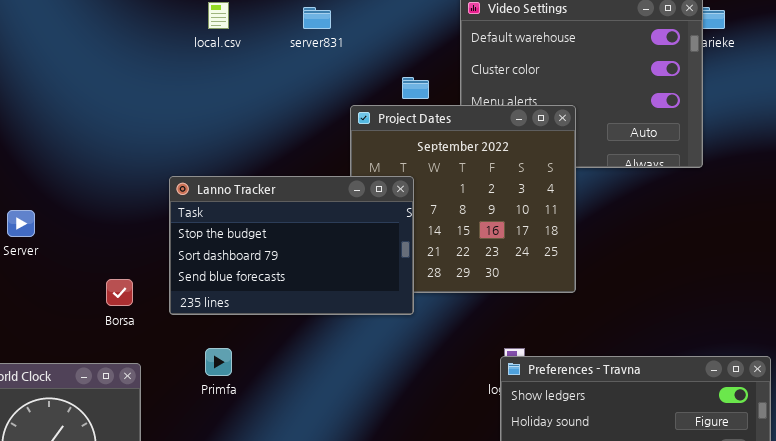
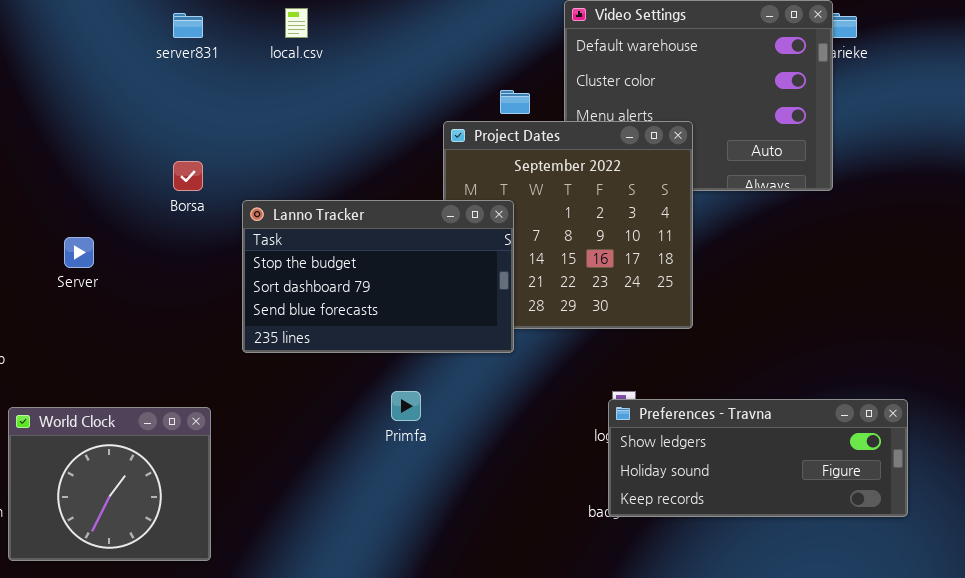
server831: [303,7,331,29] -> [173,13,203,38], moved
Borsa: [106,279,133,306] -> [173,161,203,191], moved
Primfa: [205,348,232,376] -> [391,391,421,421], moved

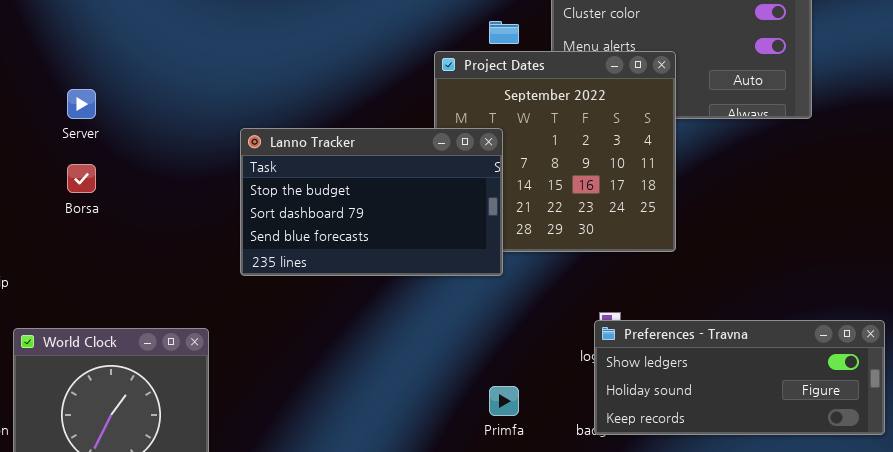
Borsa: [173,161,203,191] -> [67,164,96,193], moved
Server: [64,237,94,268] -> [67,89,96,119], moved
Primfa: [391,391,421,421] -> [489,386,519,416], moved

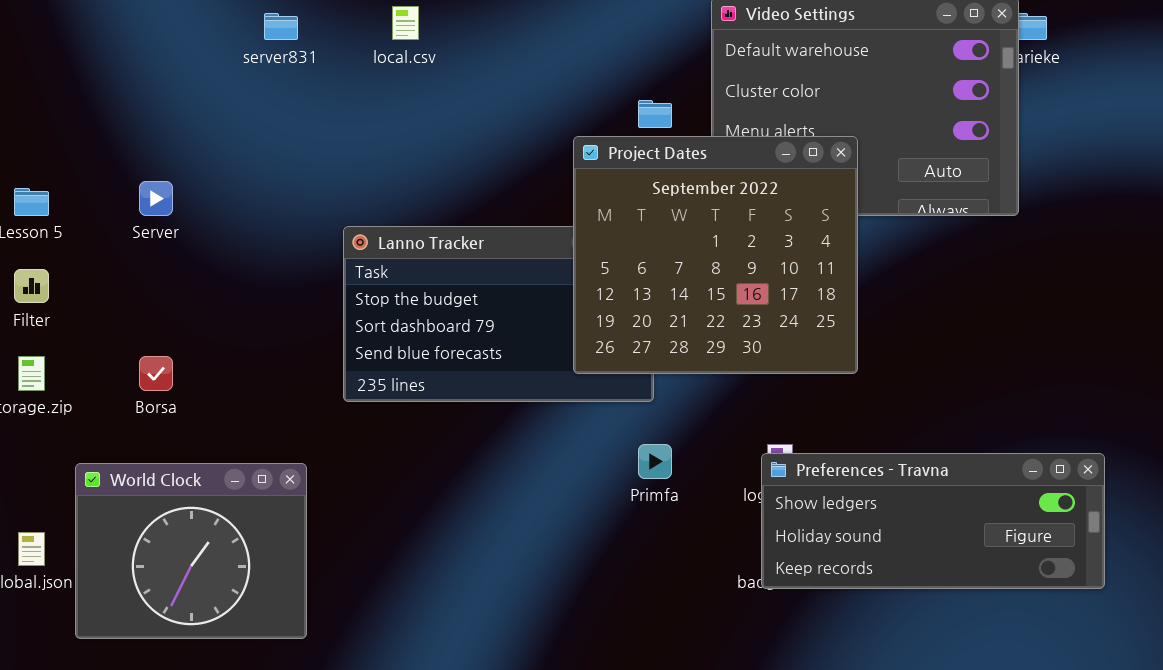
Project Dates: [434,51,676,252] -> [573,136,858,374], raised
Borsa: [67,164,96,193] -> [139,356,173,391], moved
Primfa: [489,386,519,416] -> [638,444,672,479], moved

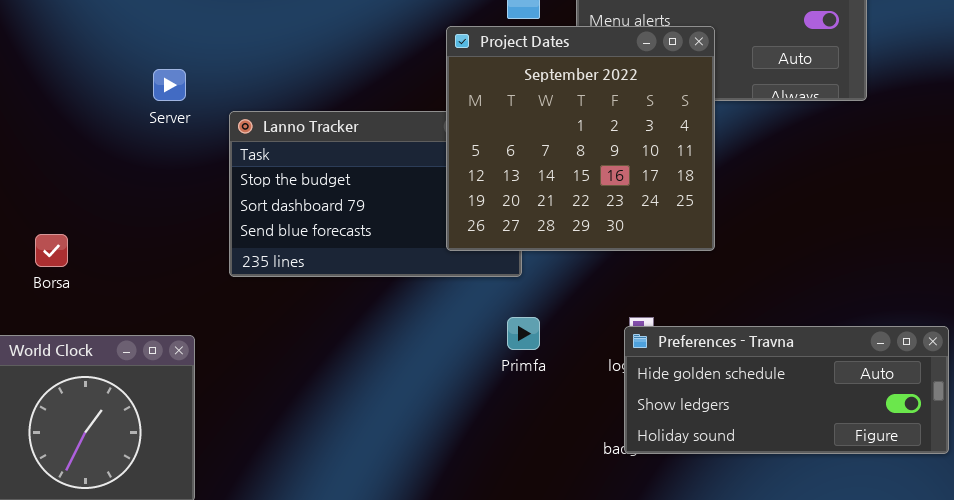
Server: [139,181,173,216] -> [153,69,186,101], moved
Preferences - Travna: [761,453,1105,589] -> [624,326,949,454], scrolled up 1 row

